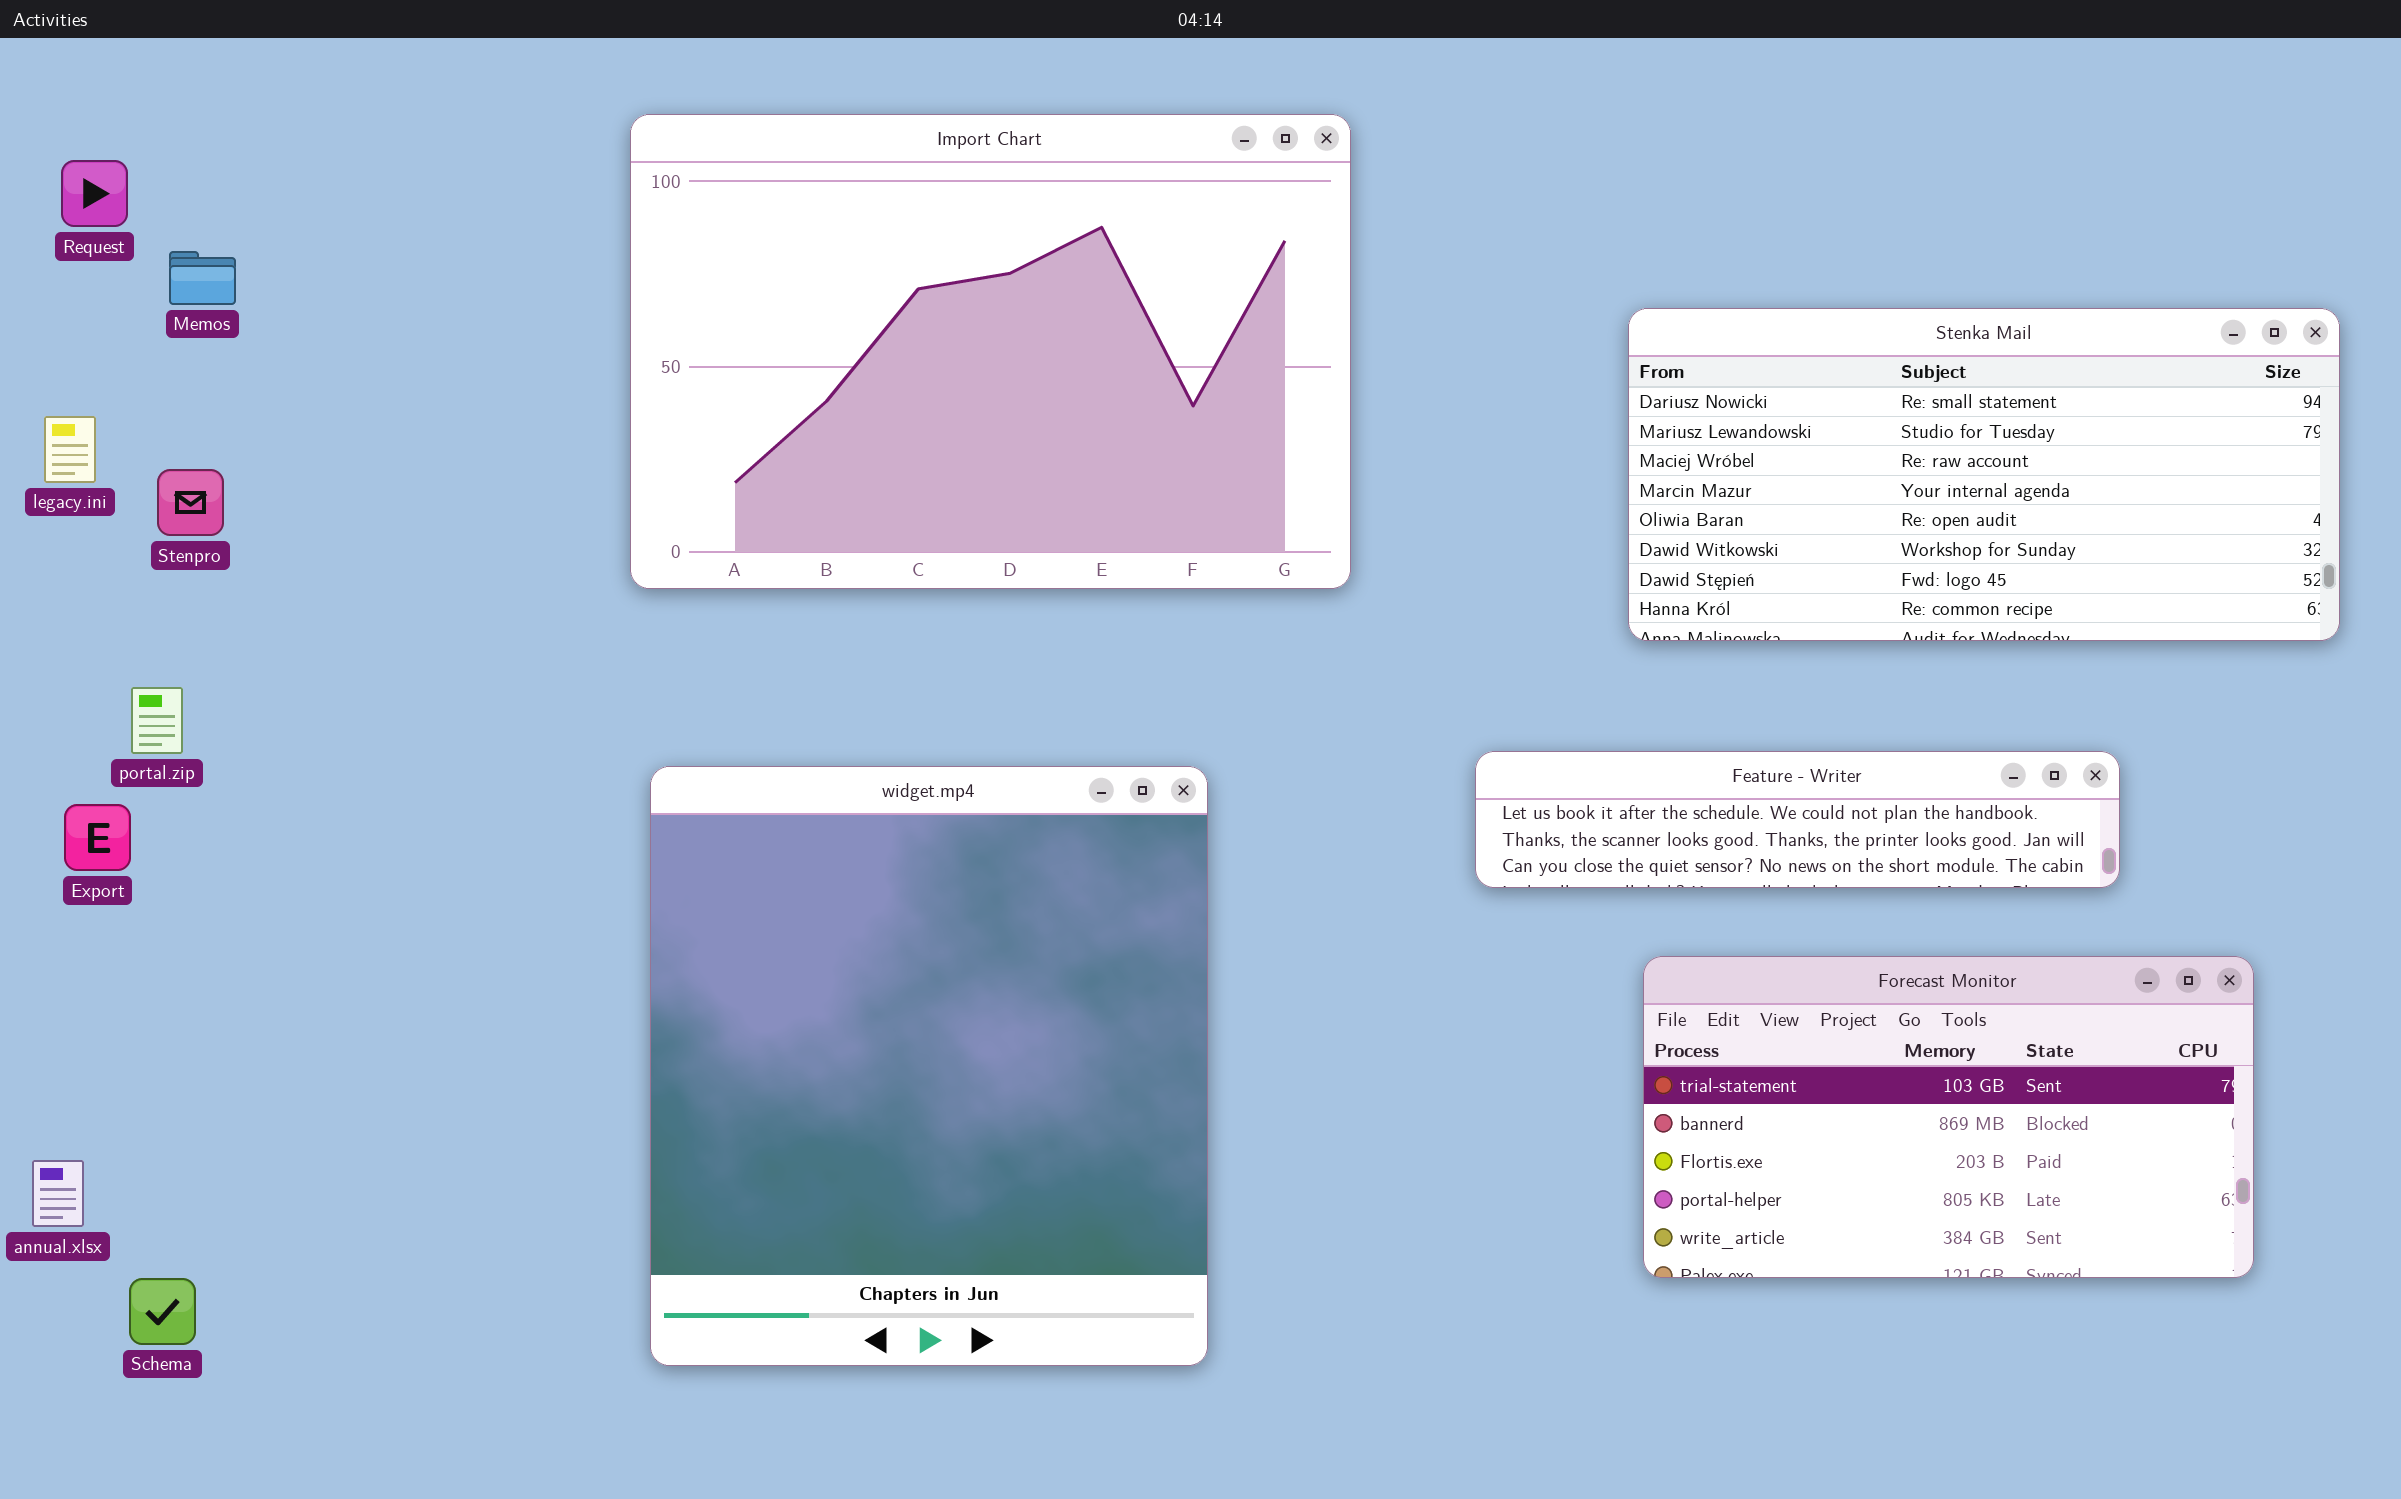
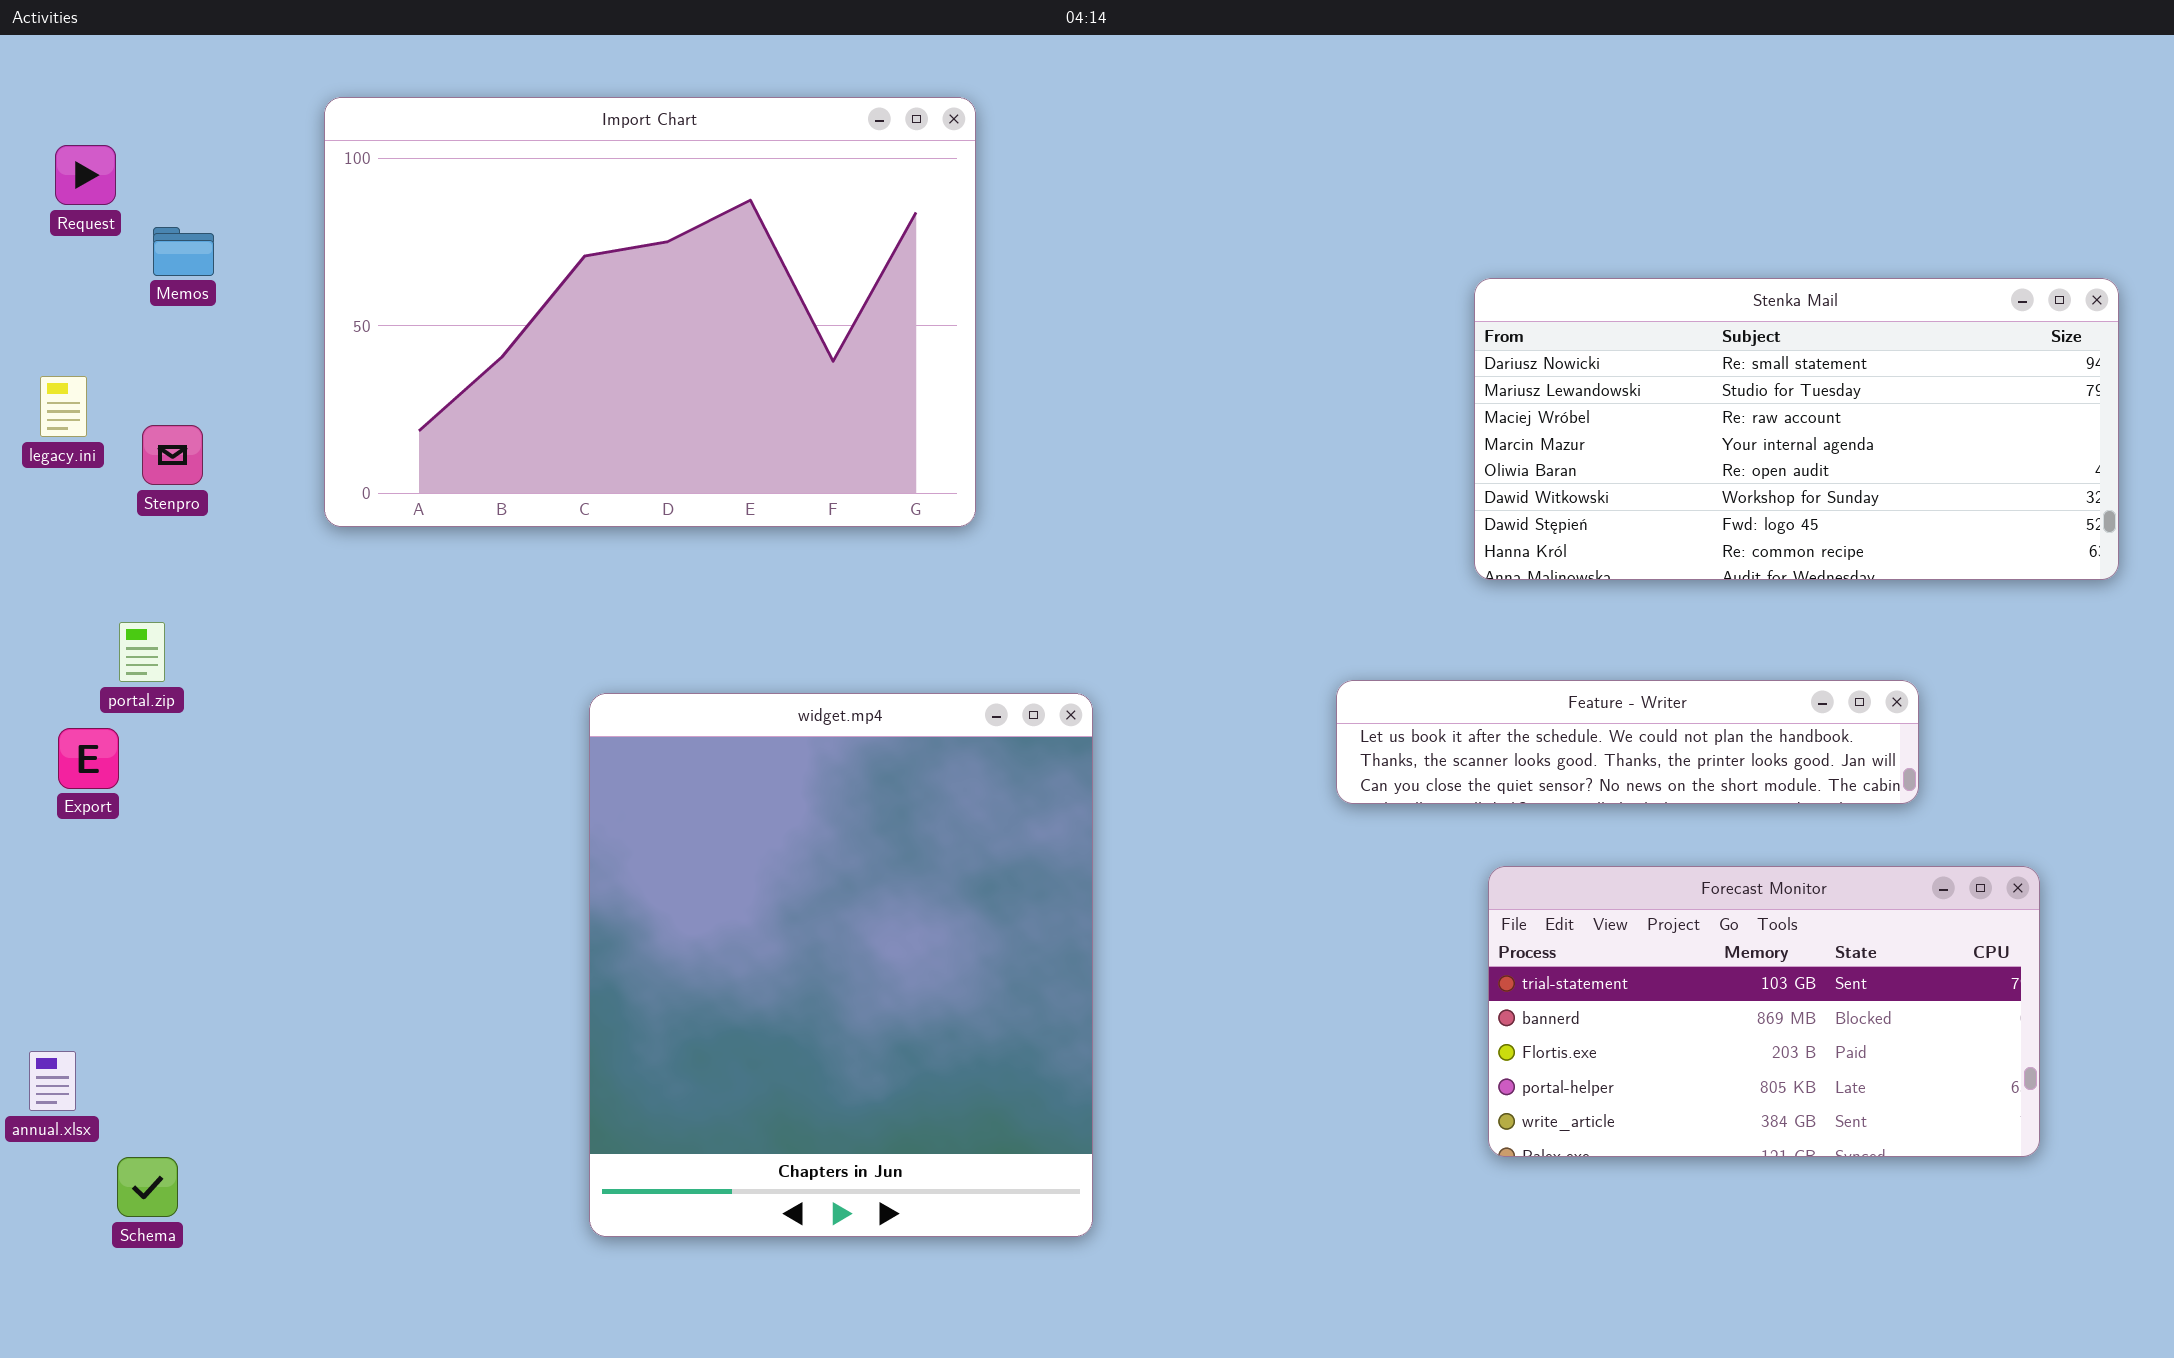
Import Chart: [630,114,1351,589] -> [324,97,976,527], moved

